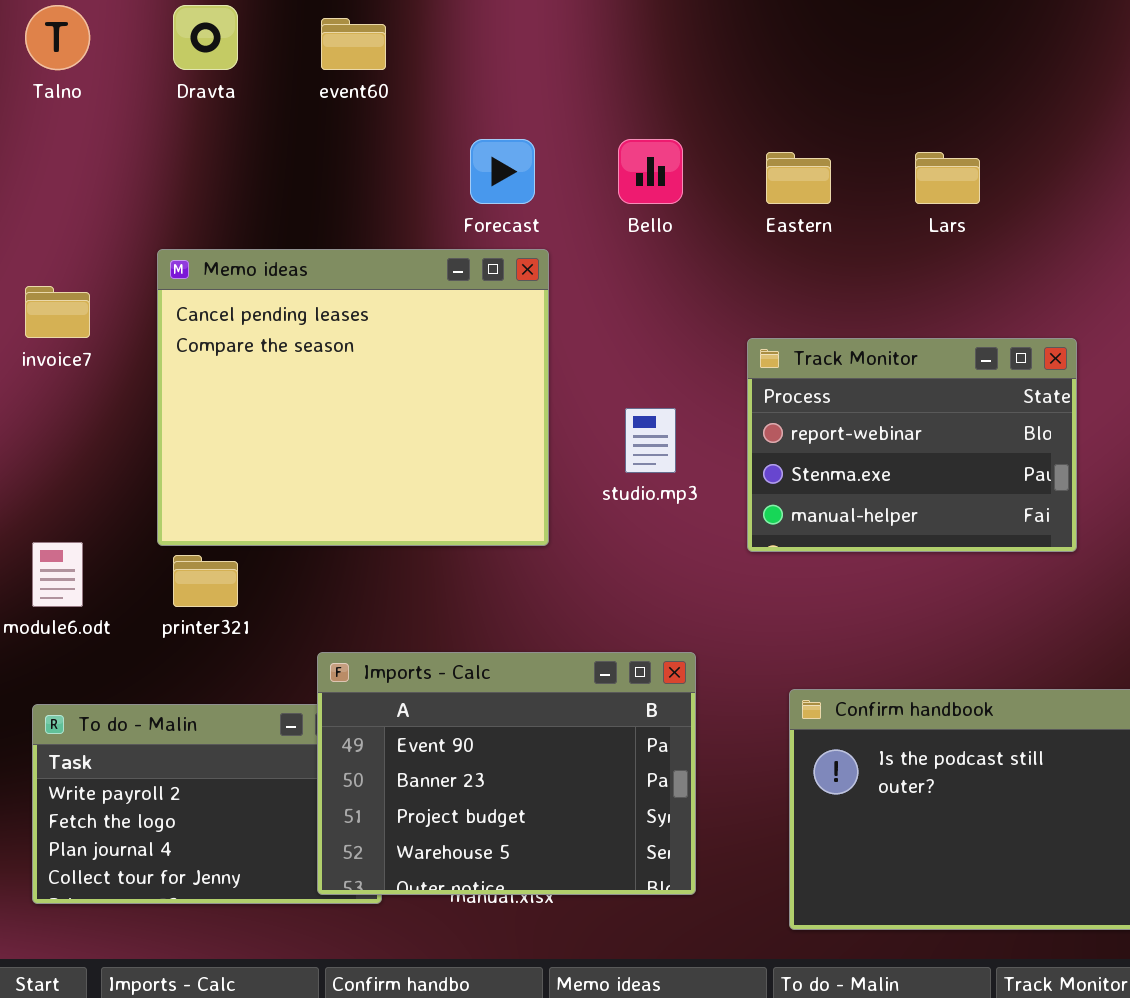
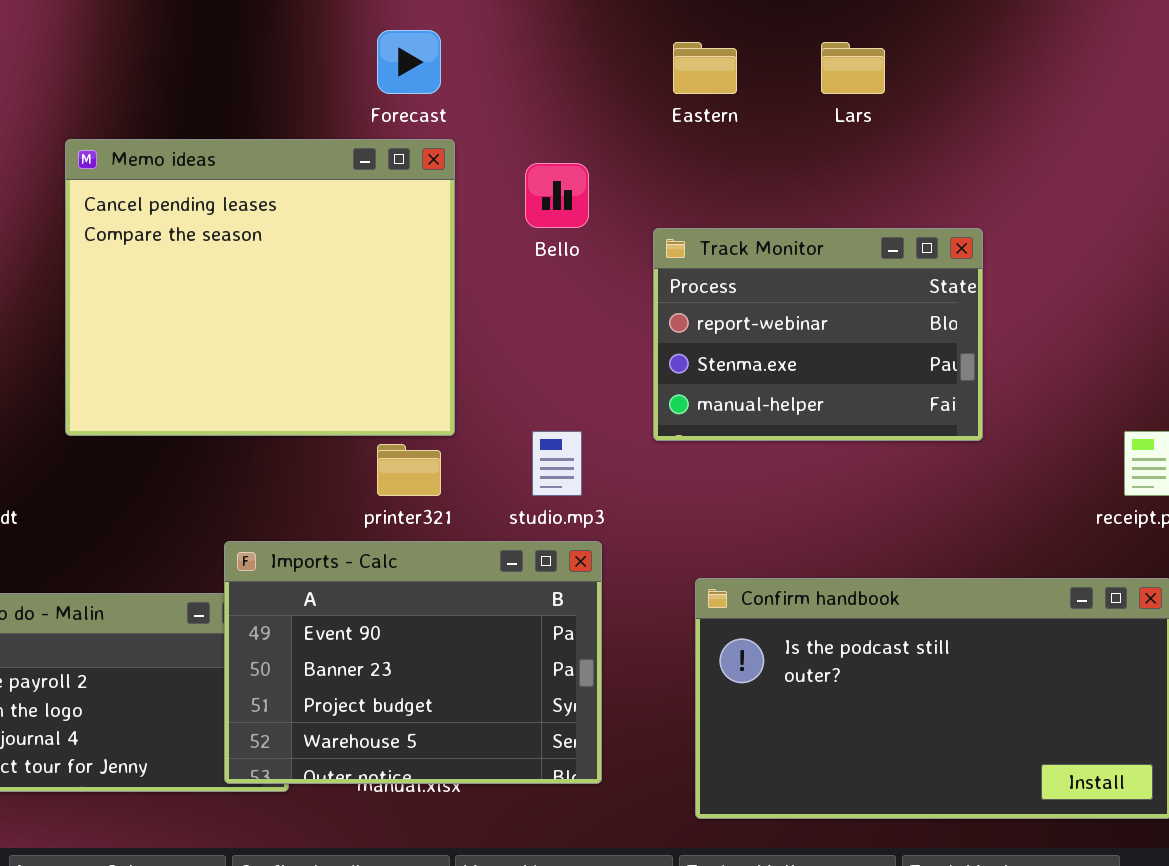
Bello: [618,139,683,204] -> [525,163,589,228], moved
studio.mp3: [625,408,676,473] -> [532,431,582,496], moved
printer321: [173,555,238,607] -> [377,444,441,496], moved

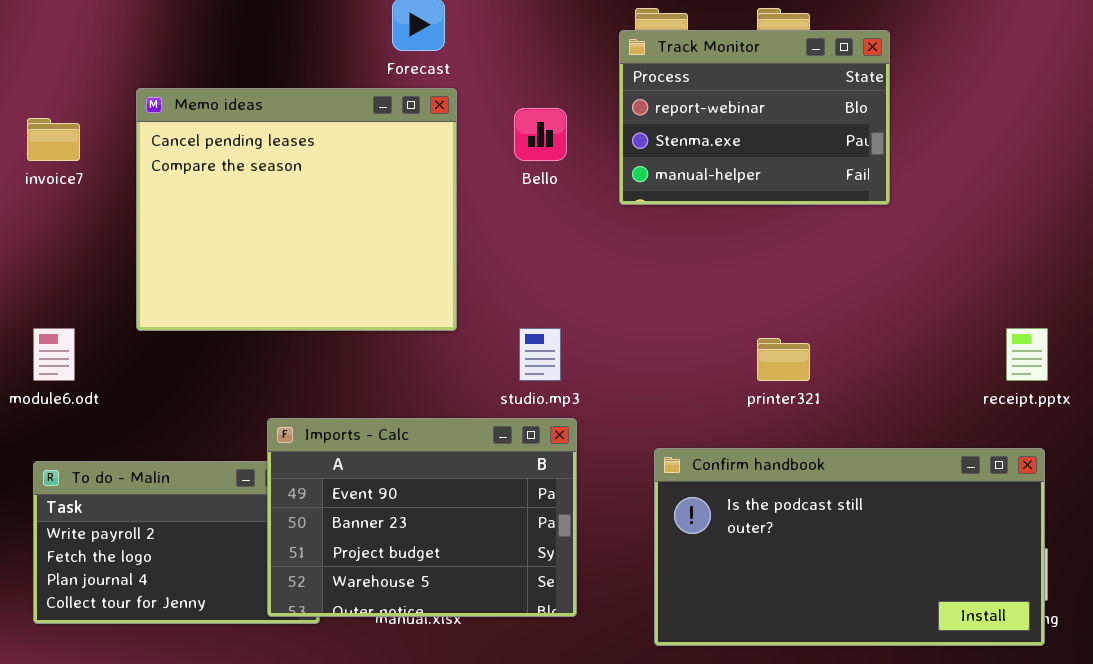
Track Monitor: [653,228,983,441] -> [619,30,890,205], moved
printer321: [377,444,441,496] -> [757,338,810,381], moved

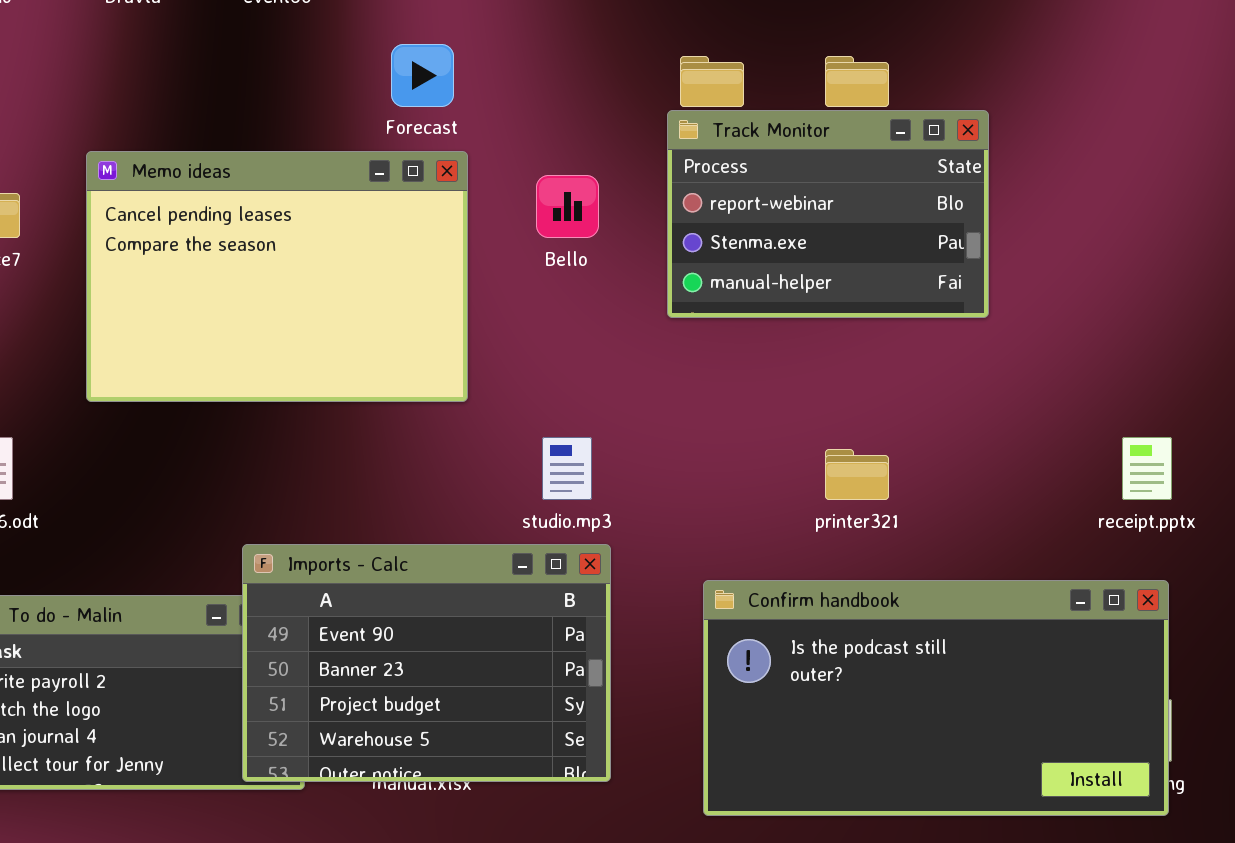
Track Monitor: [619,30,890,205] -> [667,110,989,318], moved
Memo ideas: [136,88,457,331] -> [86,151,468,402], resized

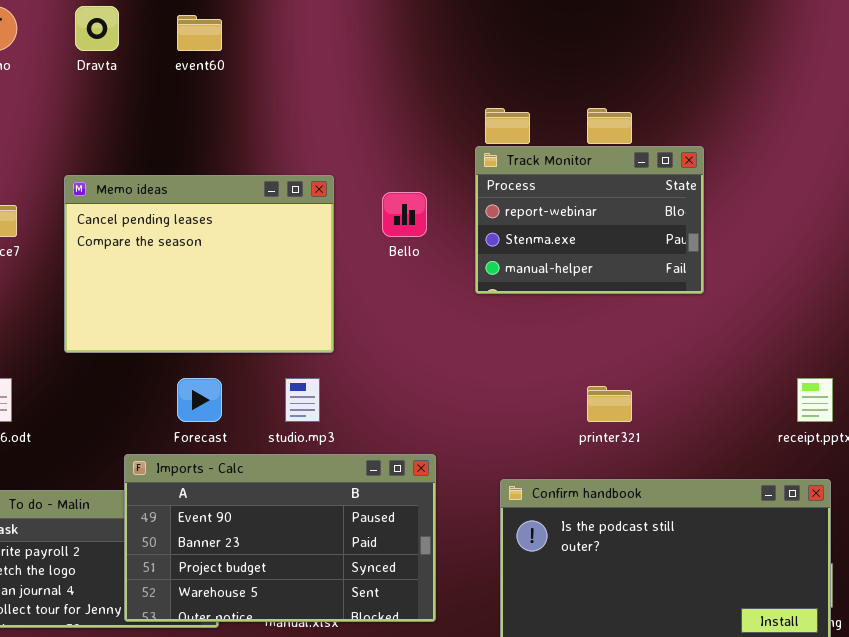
Forecast: [391,44,454,107] -> [177,378,222,422], moved
studio.mp3: [542,437,592,500] -> [285,378,320,422], moved
Imports - Calc: [242,544,611,782] -> [124,454,436,622], resized

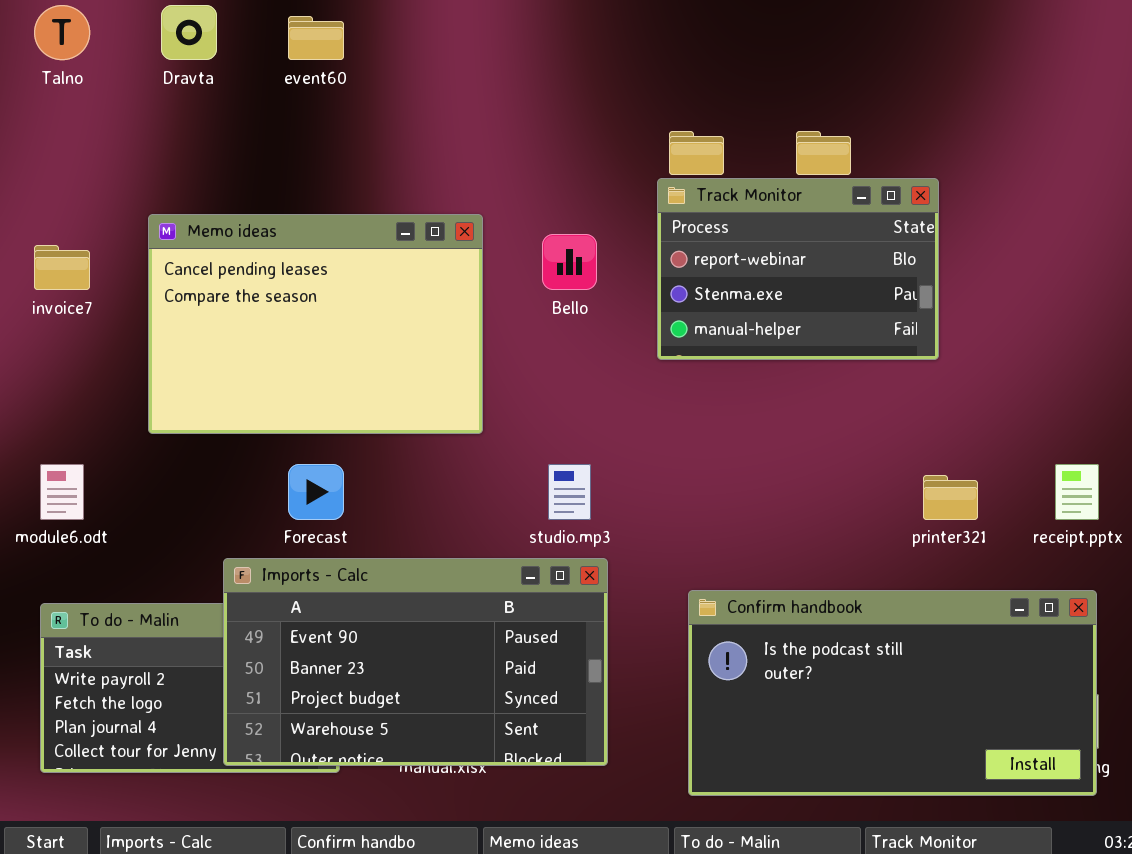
studio.mp3: [285,378,320,422] -> [548,464,591,520], moved
printer321: [587,386,632,422] -> [923,475,978,520], moved

